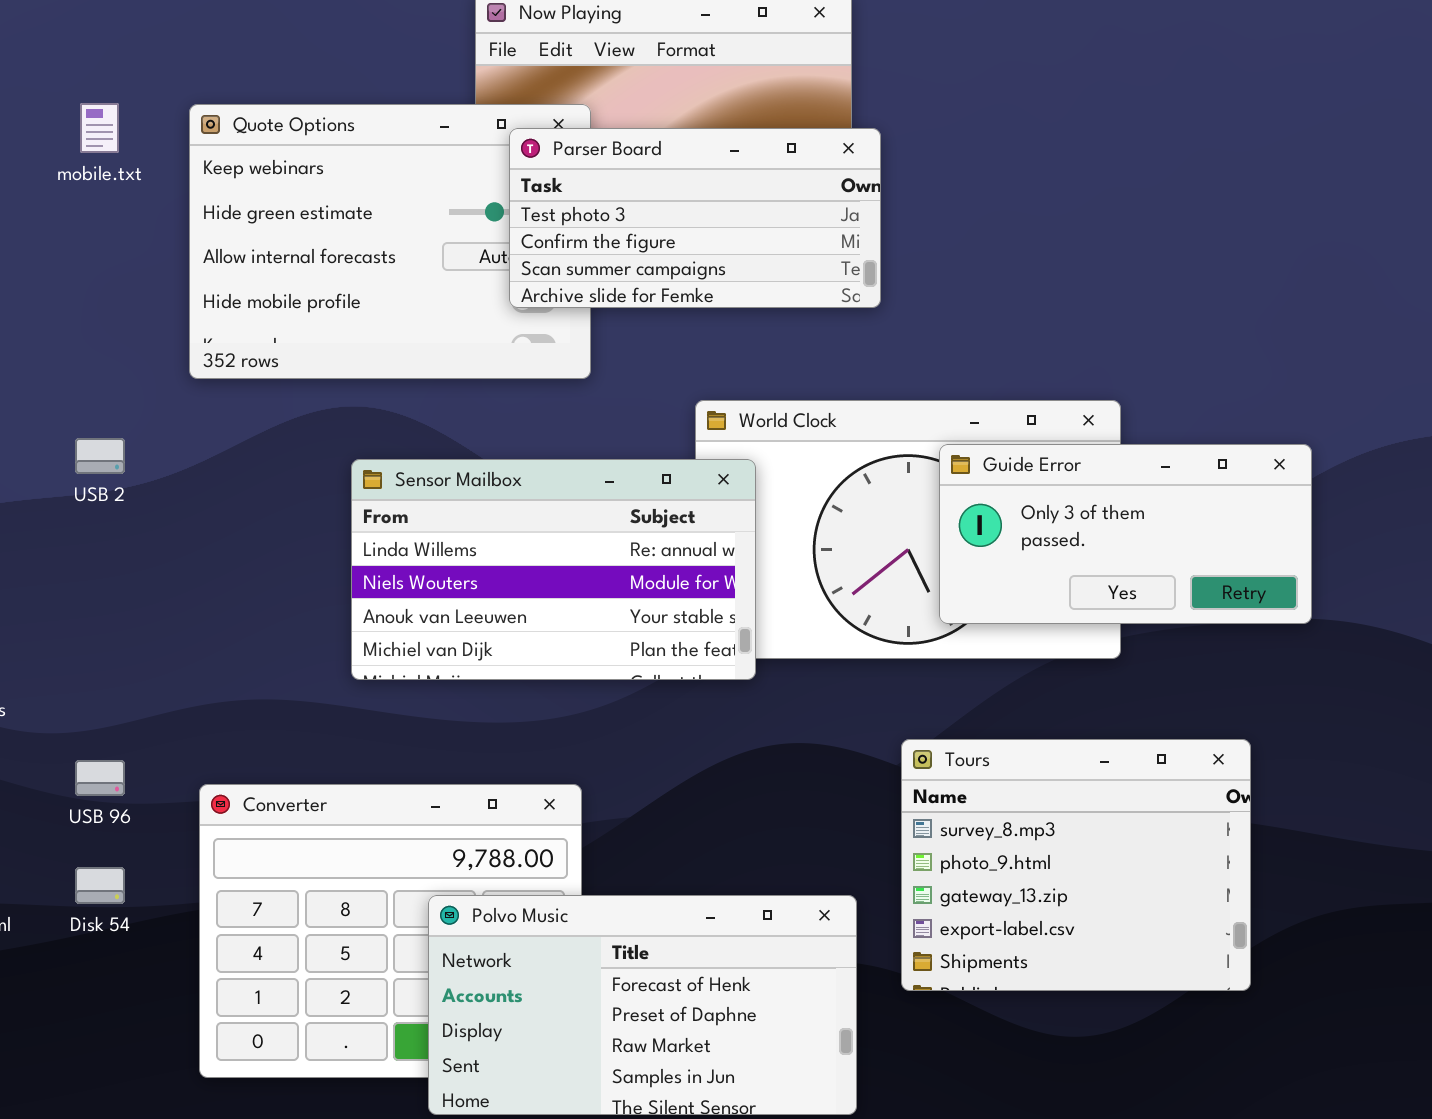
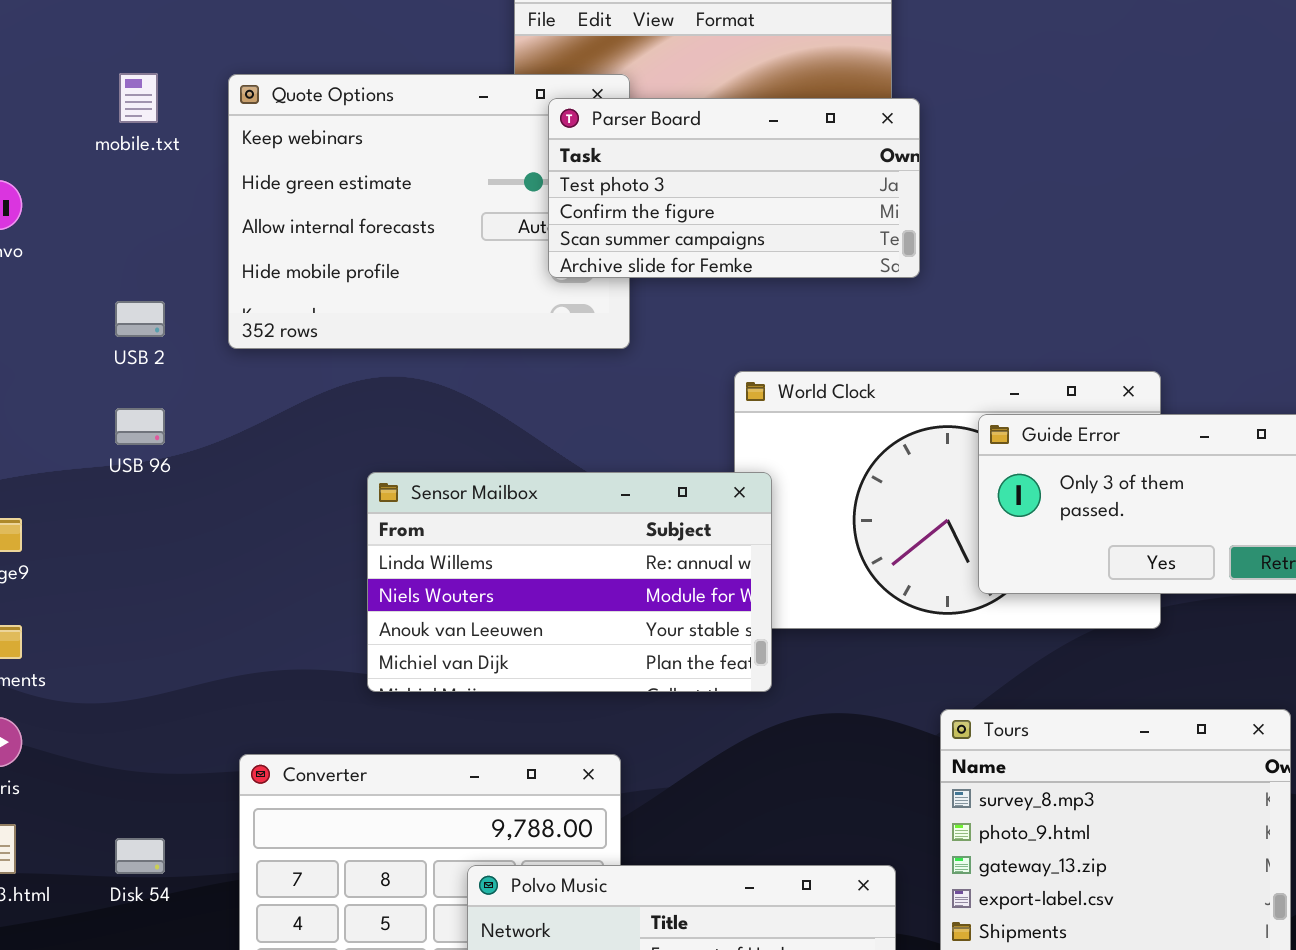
USB 2: [75,438,125,474] -> [115,301,165,337], moved
Sensor Mailbox: [351,459,756,680] -> [367,472,772,692], moved
USB 96: [75,760,125,796] -> [115,408,165,445], moved

